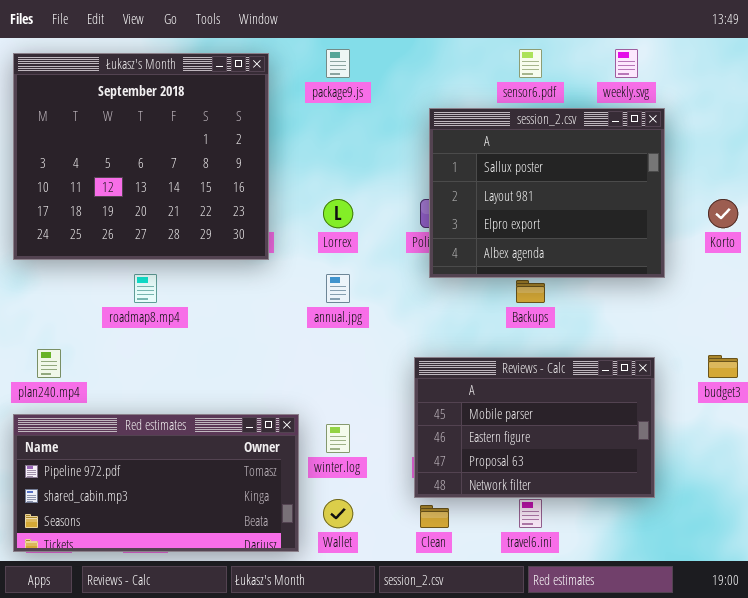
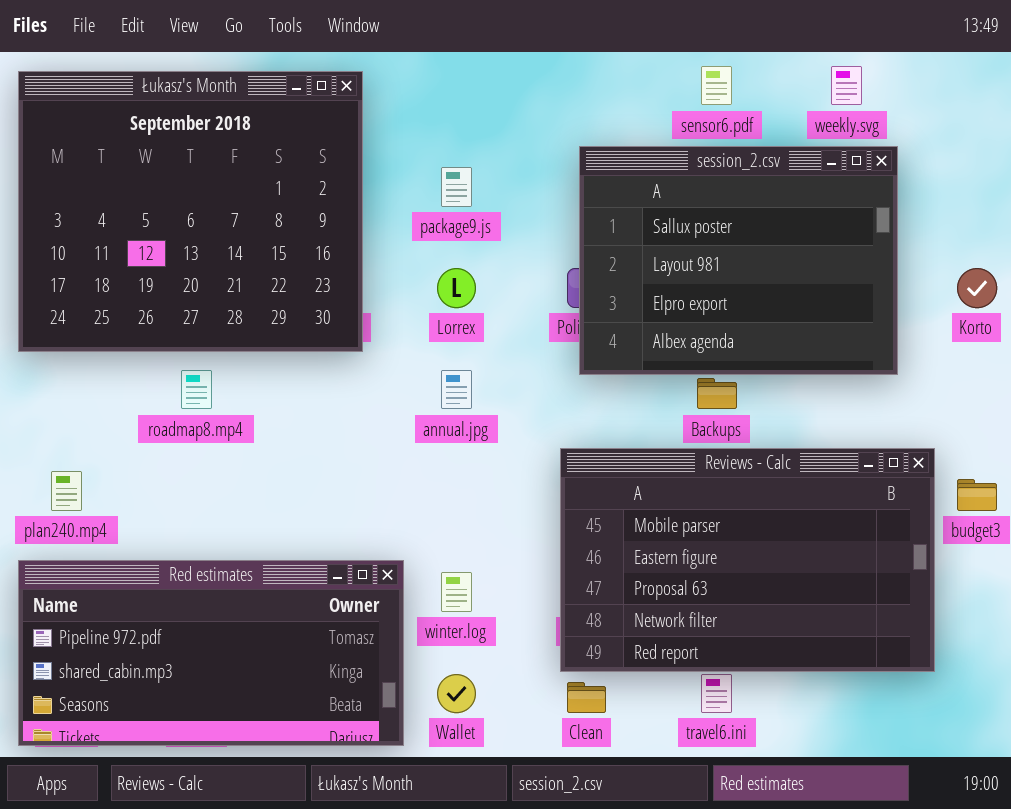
package9.js: [326,49,350,78] -> [441,167,472,207], moved
Reviews - Calc: [414,357,655,498] -> [560,448,935,672], resized

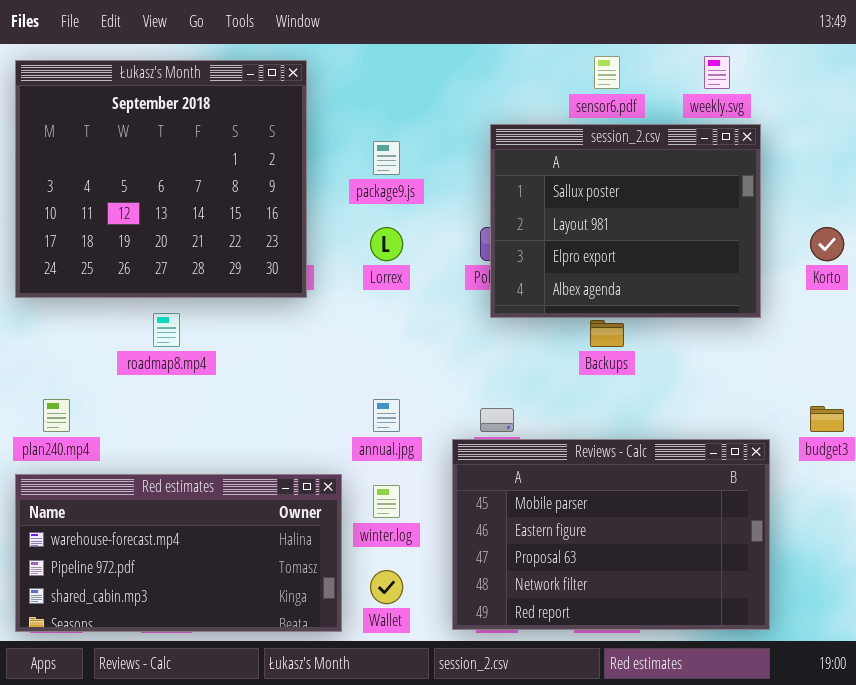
annual.jpg: [441,370,472,409] -> [373,399,400,432], moved
Reviews - Calc: [560,448,935,672] -> [452,439,770,630], moved
Red estimates: [18,560,404,746] -> [15,474,342,632], scrolled up 1 row

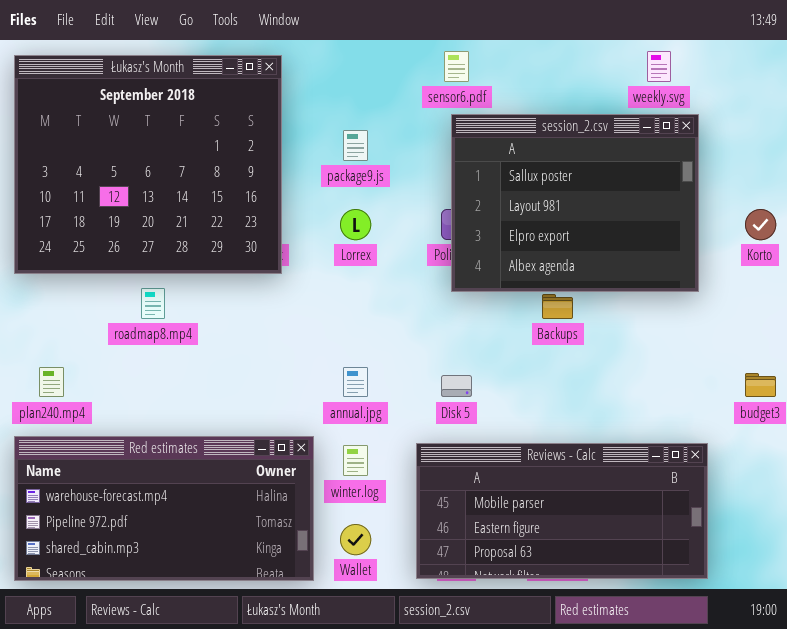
sensor6.pdf: [594,56,620,89] -> [444,51,469,82], moved
Reviews - Calc: [452,439,770,630] -> [416,443,708,579], resized

